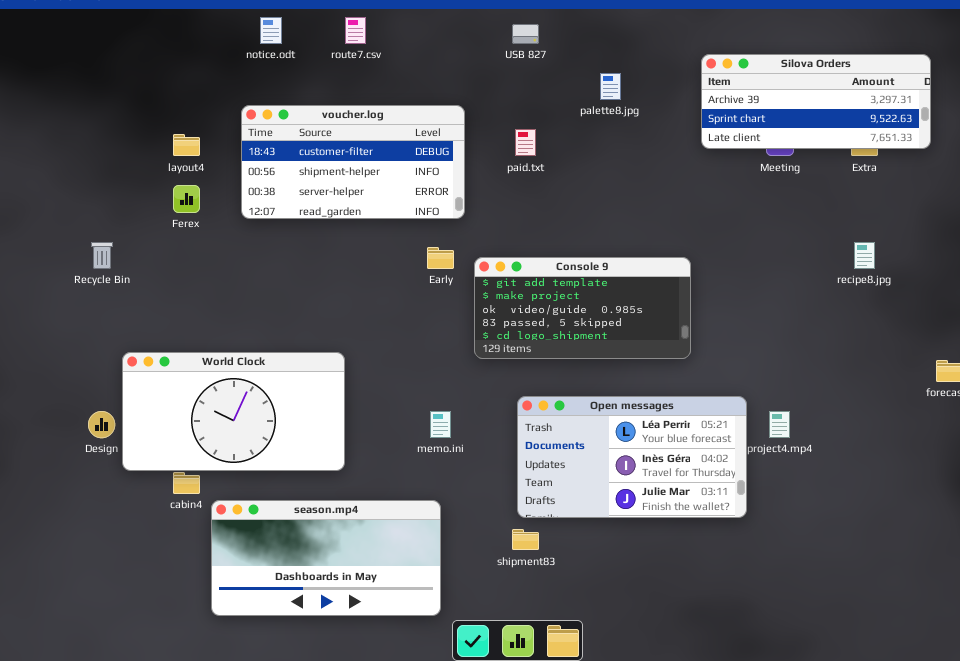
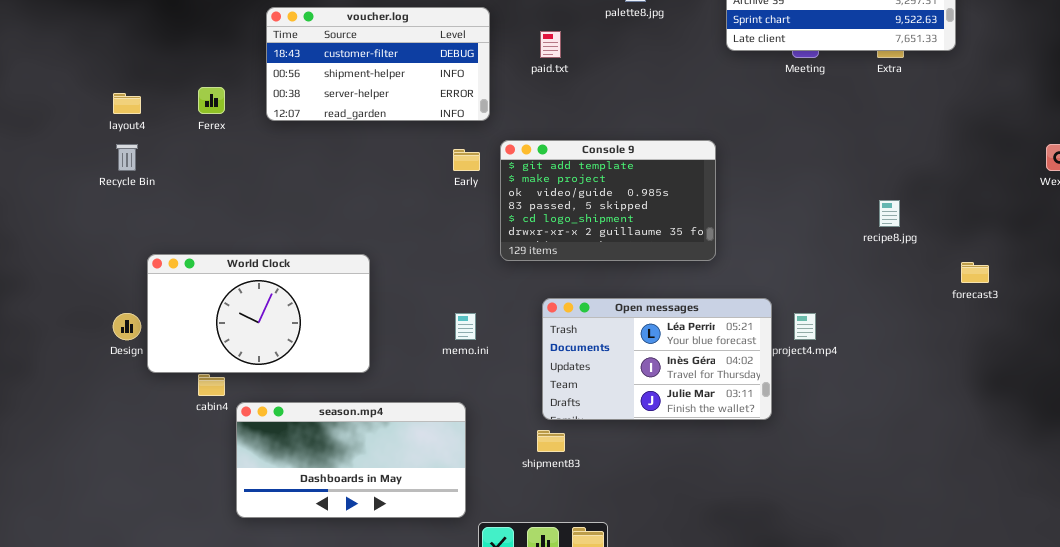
layout4: [173,134,200,156] -> [113,93,141,114], moved
recipe8.jpg: [854,242,875,269] -> [879,200,900,227], moved
Console 9: [474,257,691,359] -> [500,140,716,261], resized

